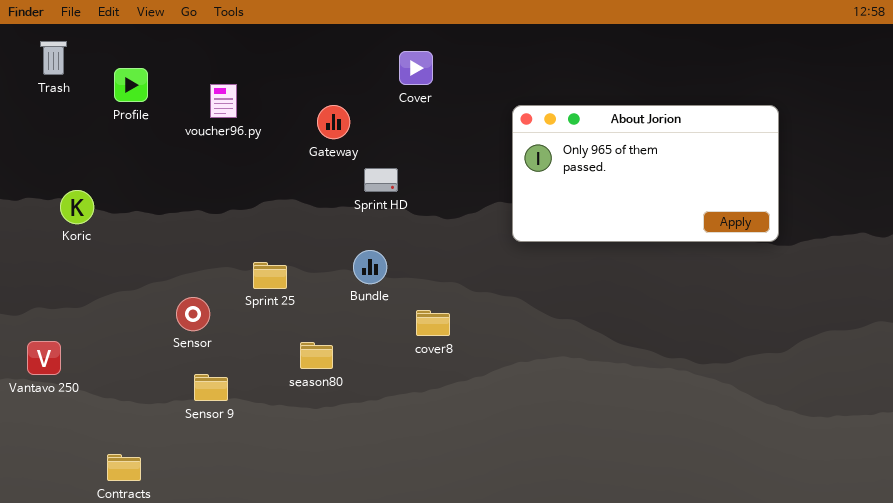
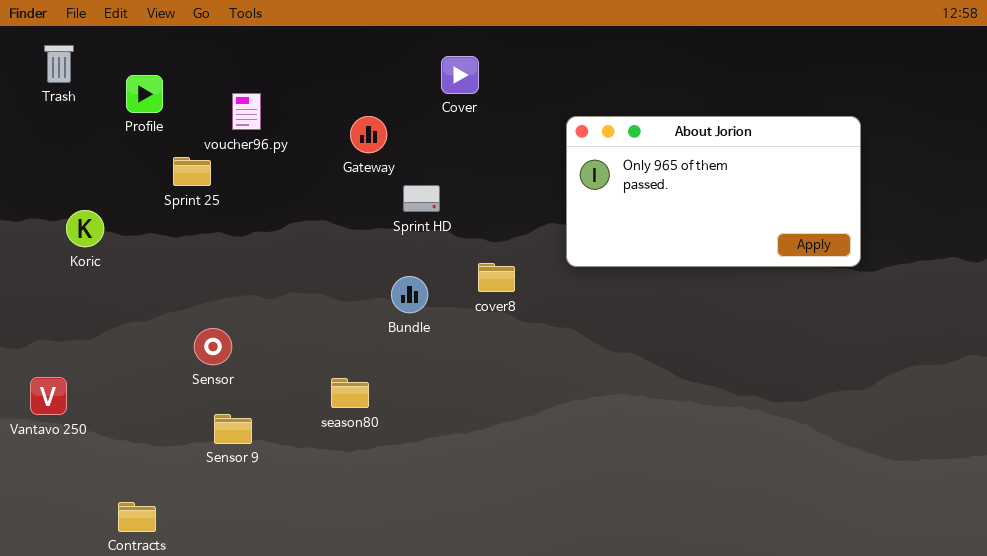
Sprint 25: [253,262,287,289] -> [173,157,211,186], moved
cover8: [416,310,450,336] -> [478,263,515,292], moved

